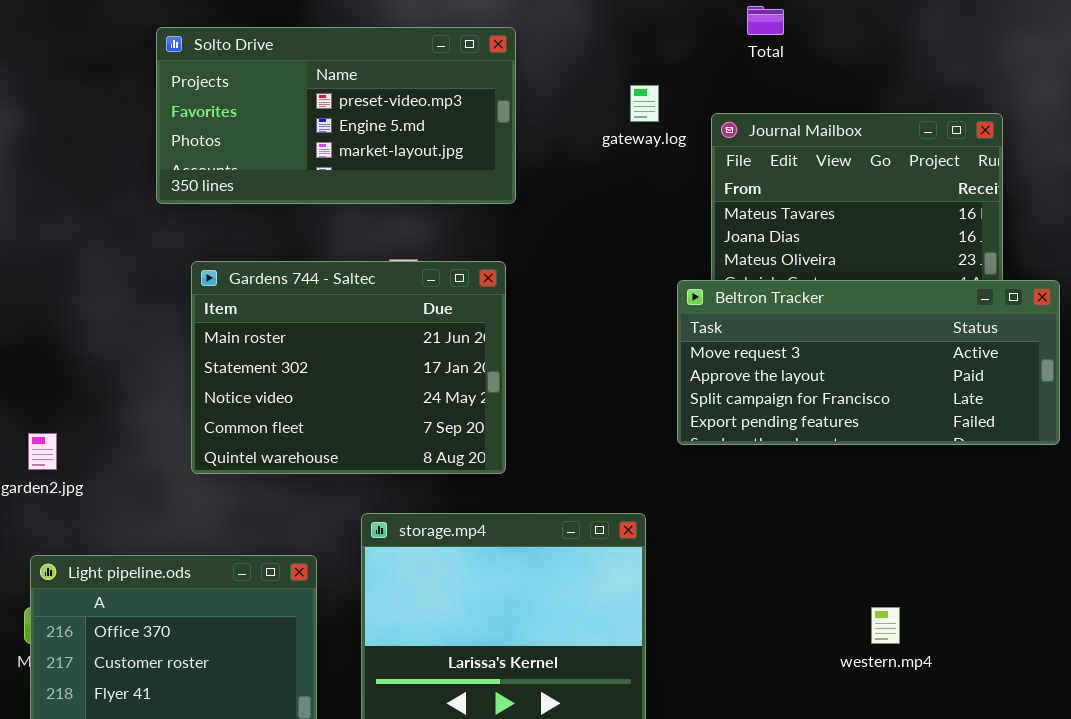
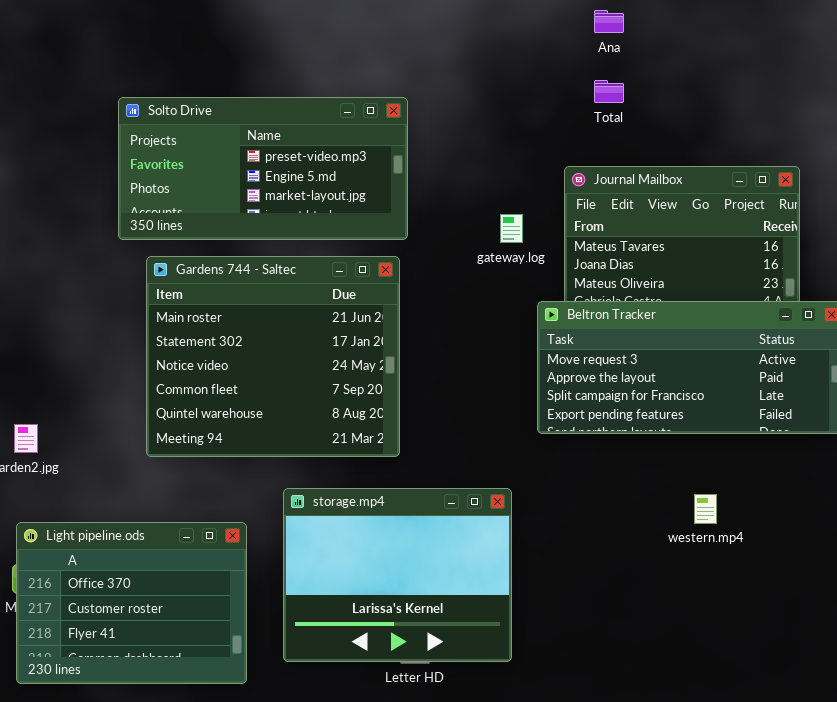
gateway.log: [630,85,659,122] -> [500,214,523,243], moved
Gardens 744 - Saltec: [191,261,506,474] -> [146,256,400,457], resized
western.mp4: [871,607,900,644] -> [694,494,717,524], moved

